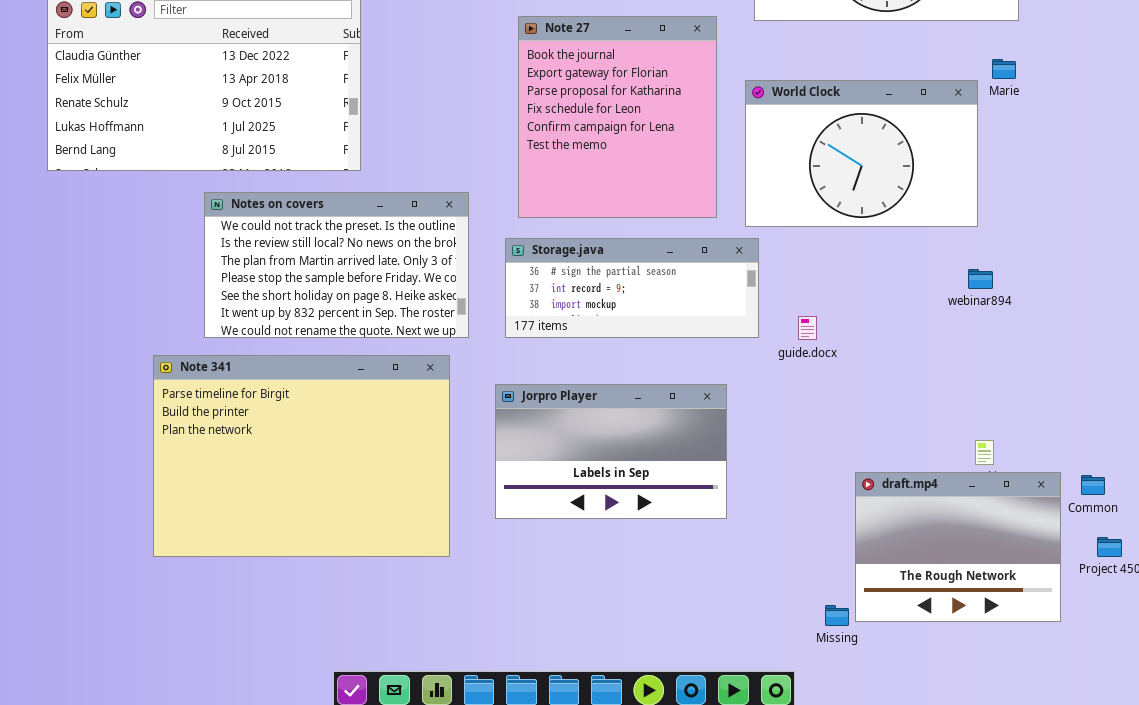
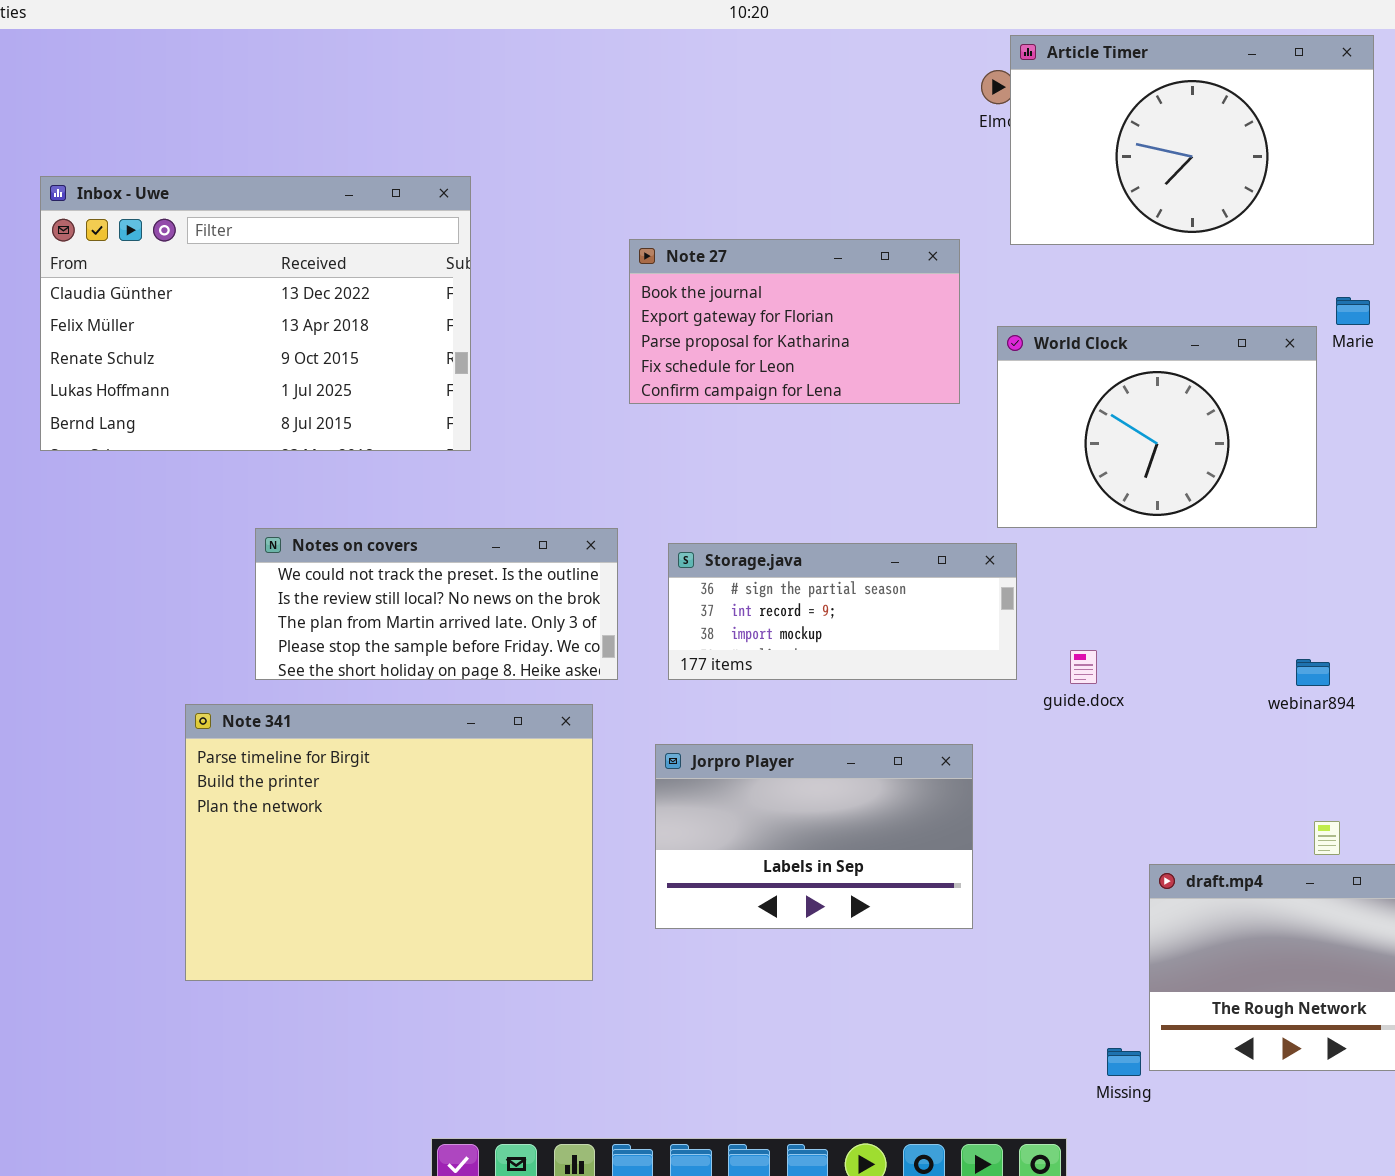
Note 27: [518,16,717,218] -> [629,239,960,404], resized
Notes on covers: [204,192,469,338] -> [255,528,618,680], resized
webinar894: [968,269,993,289] -> [1296,659,1330,686], moved

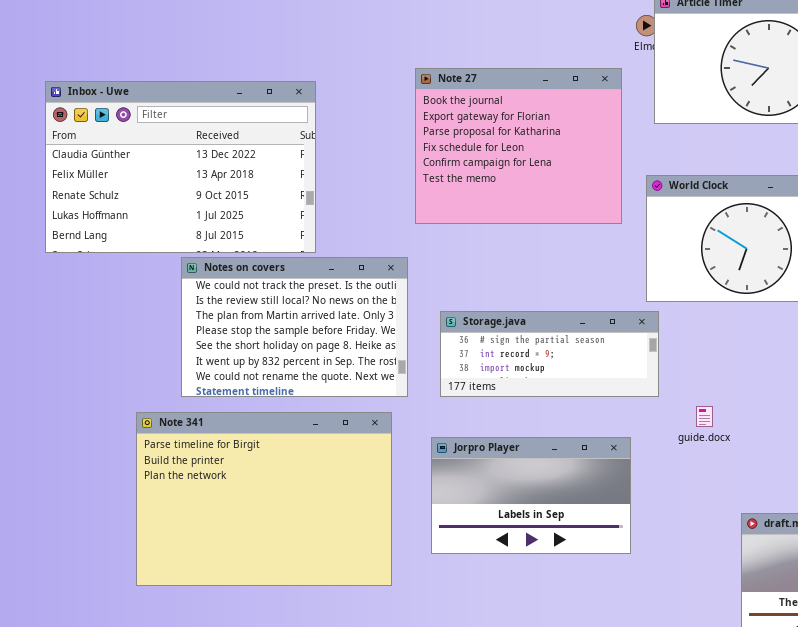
Note 27: [629,239,960,404] -> [415,68,622,224], resized
Notes on covers: [255,528,618,680] -> [181,257,408,397], resized
guide.docx: [1070,650,1097,684] -> [696,406,713,427], moved

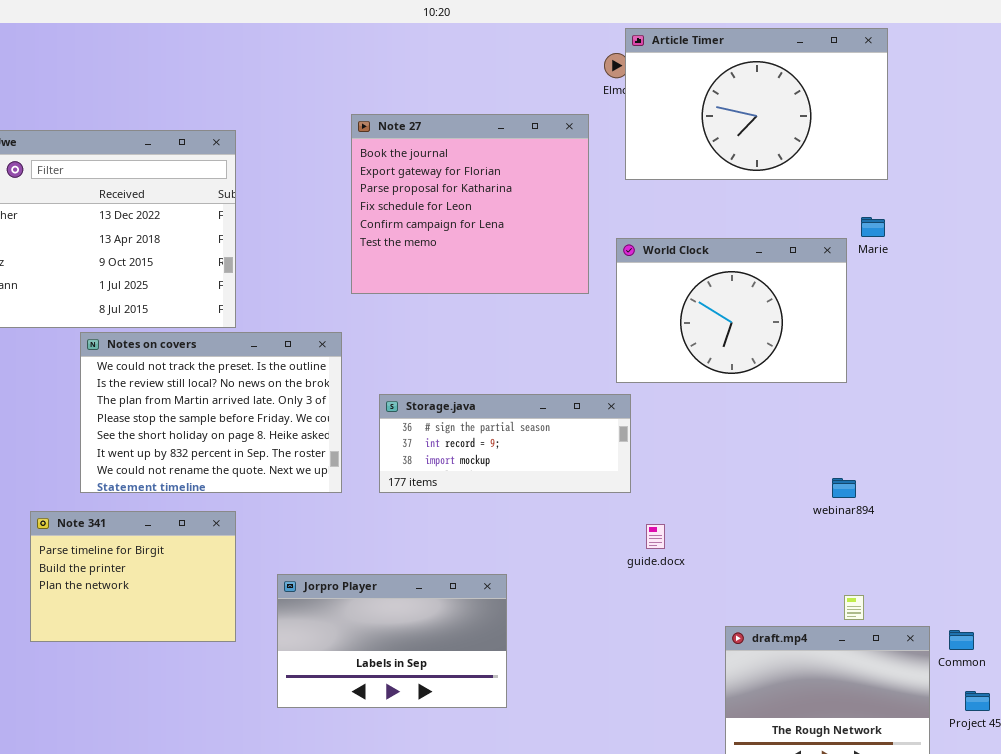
guide.docx: [696,406,713,427] -> [646,524,665,549], moved
Note 341: [136,412,392,586] -> [30,511,236,642], resized
Jorpro Player: [431,437,631,554] -> [277,574,507,708], moved

